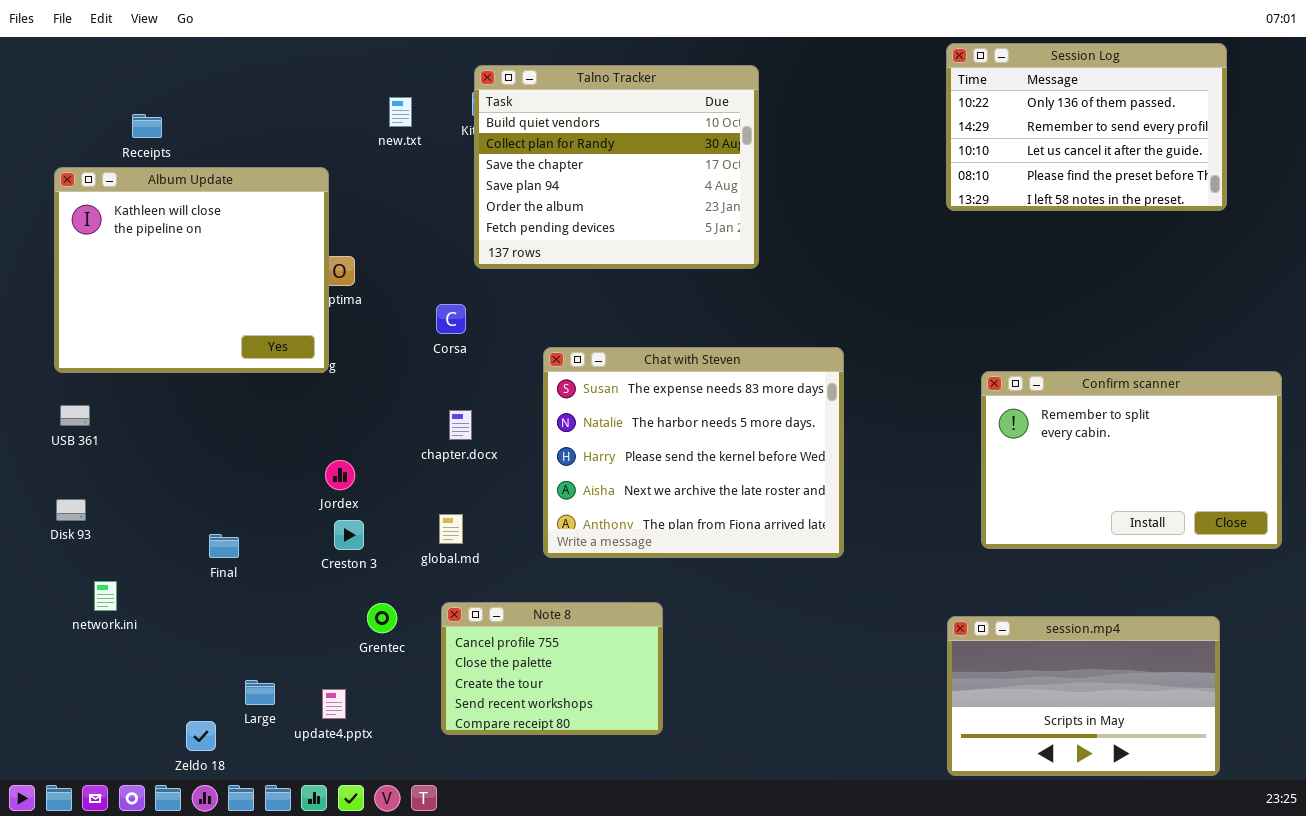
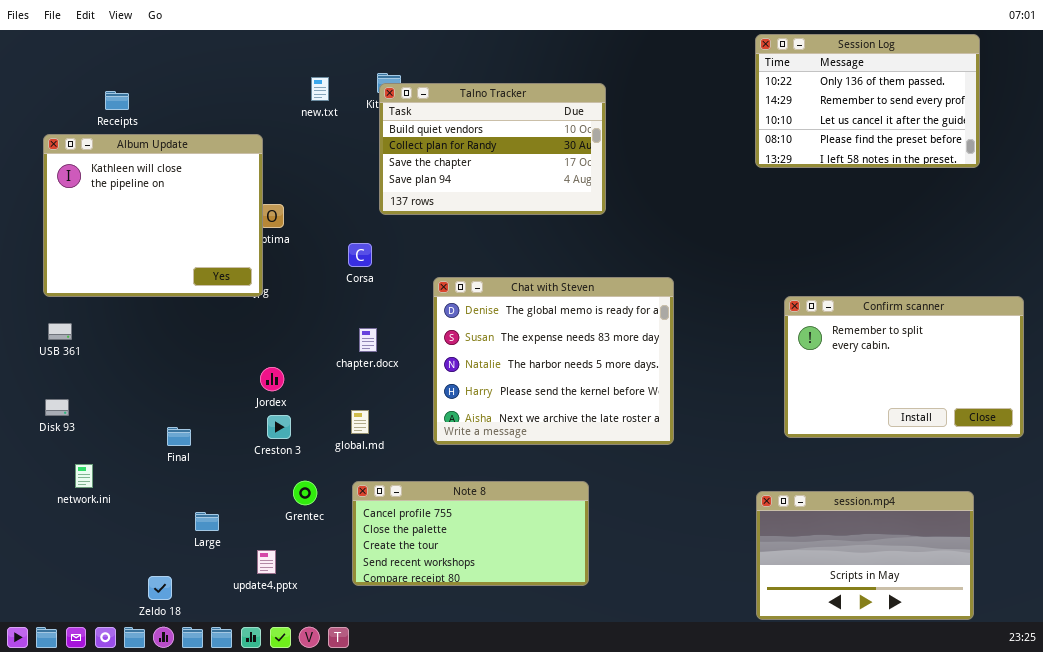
Talno Tracker: [474,65,759,269] -> [379,83,606,215], resized
Chat with Steven: [543,347,844,558] -> [433,277,674,445], scrolled up 1 row
Note 8: [441,602,663,735] -> [352,481,589,586], resized
Large: [245,680,275,705] -> [195,512,219,531], moved

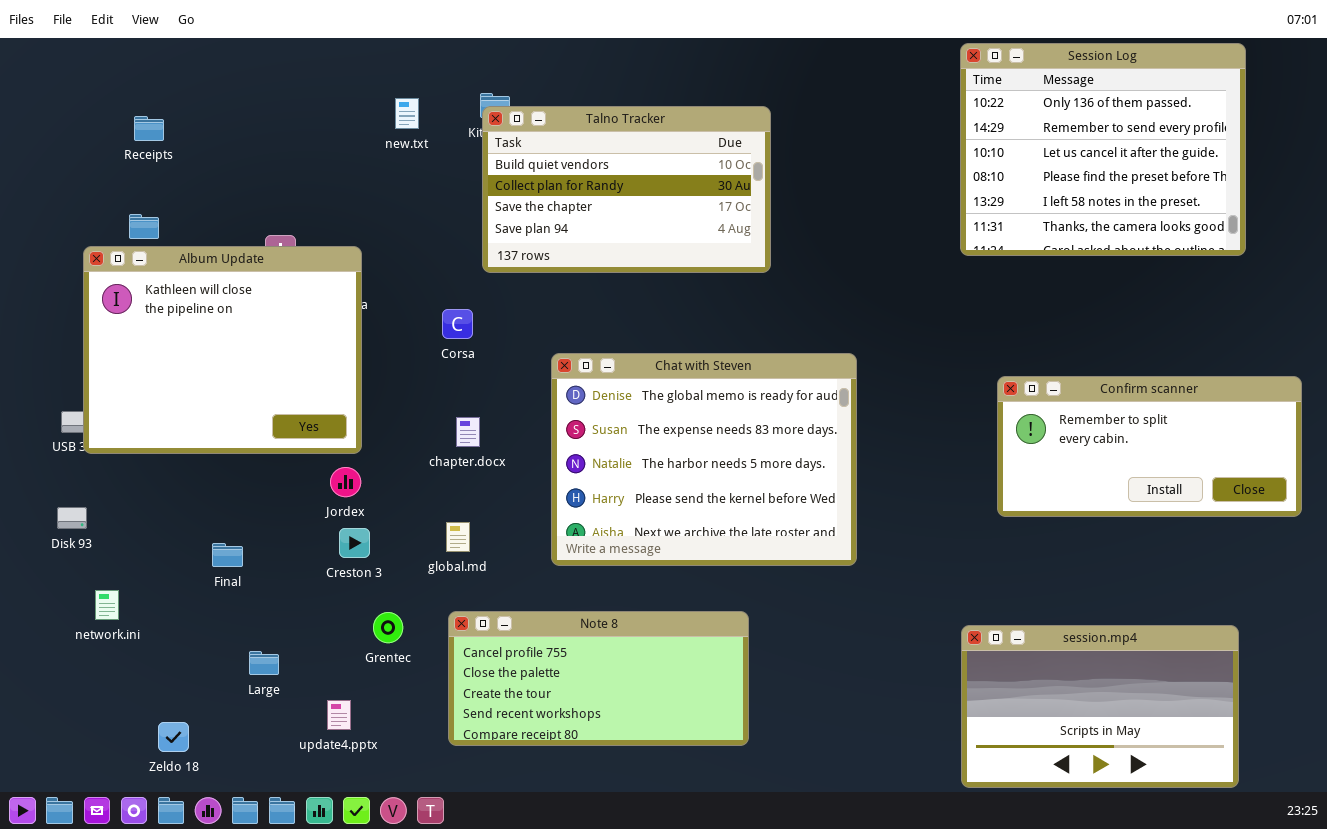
Session Log: [755,34,980,168] -> [960,43,1246,256], resized
Album Update: [43,134,263,297] -> [83,246,362,454], moved
Confirm scanner: [784,296,1024,438] -> [997,376,1302,517], resized
Zeldo 18: [148,576,172,600] -> [158,722,189,752], moved

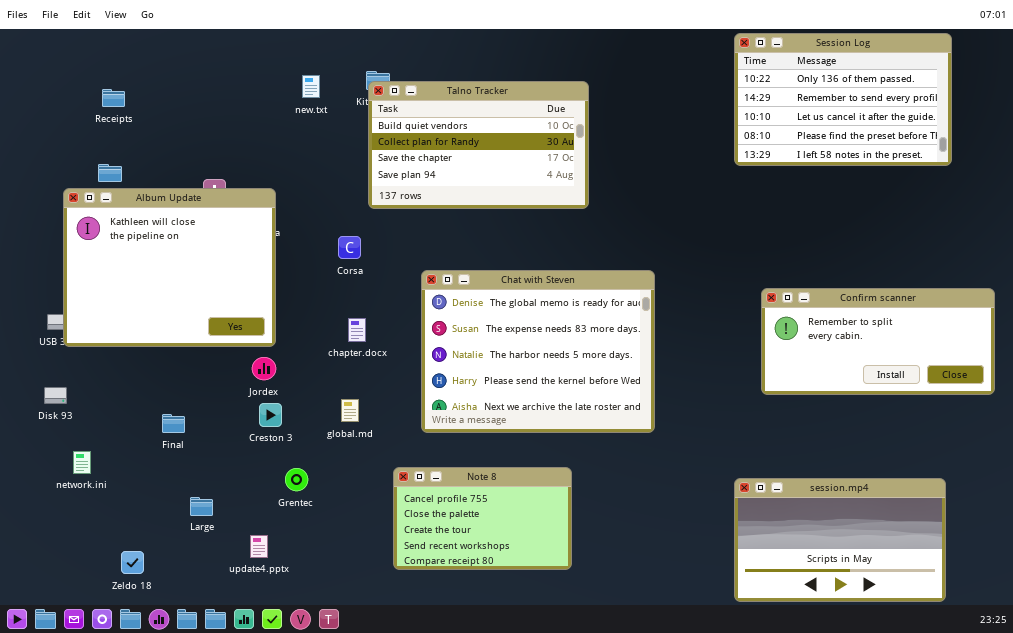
Session Log: [960,43,1246,256] -> [734,33,952,166], resized
Note 8: [448,611,749,746] -> [393,467,572,570], resized

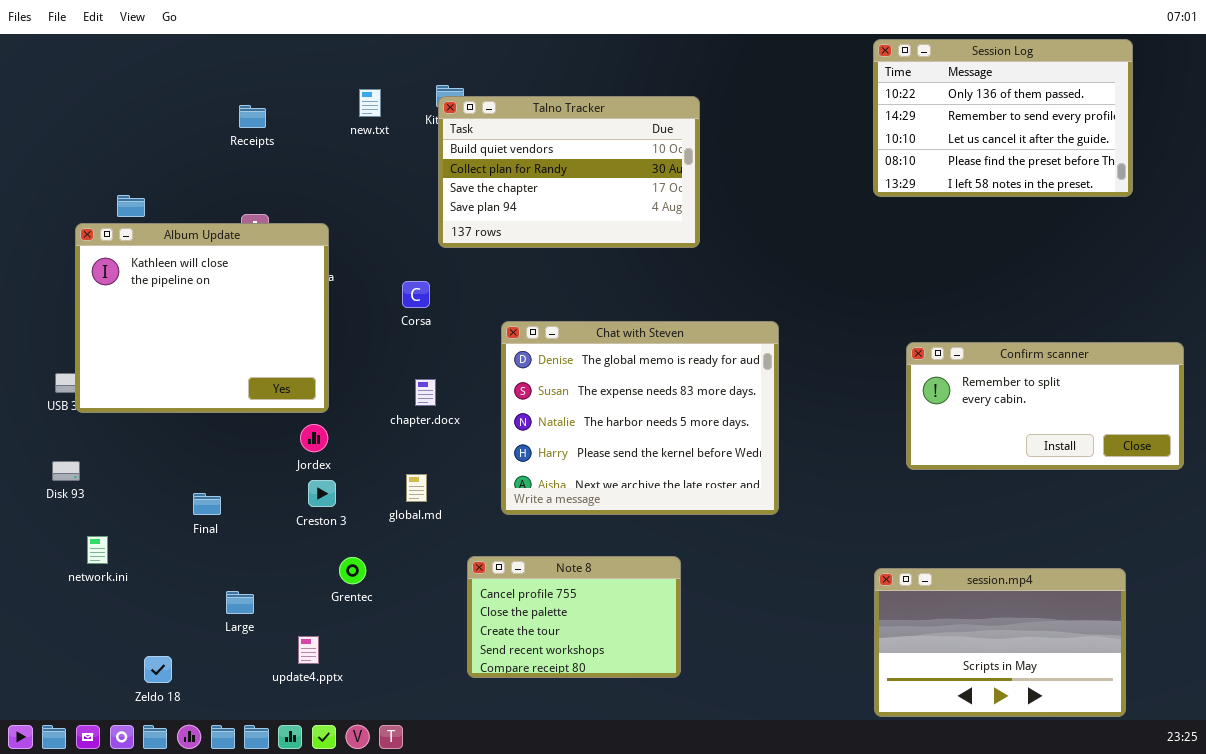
Receipts: [102,89,125,107] -> [239,105,266,128], moved

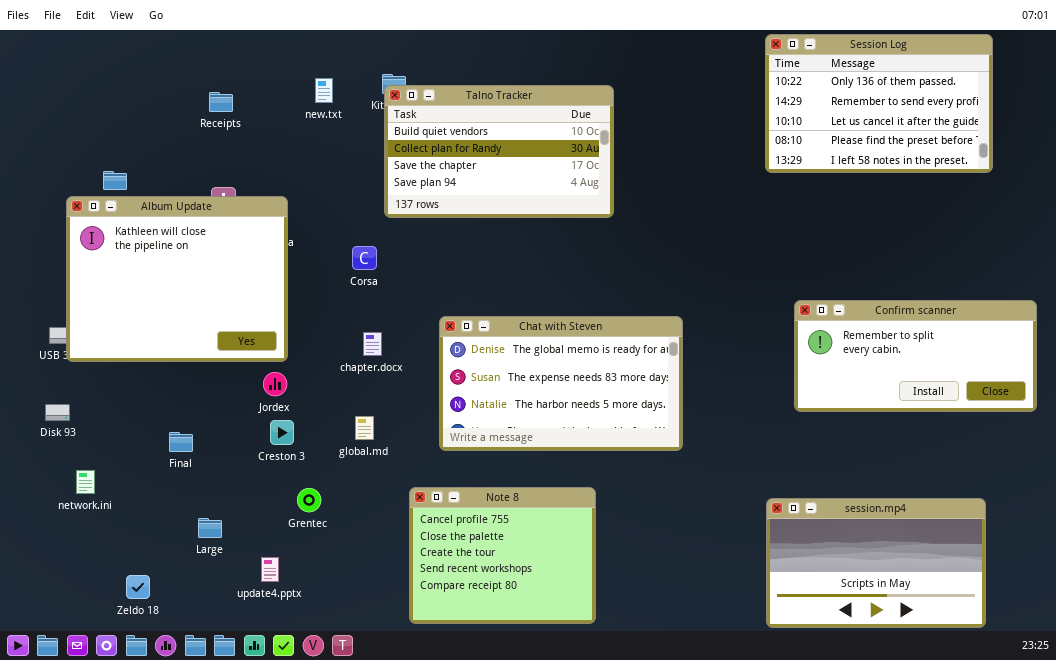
Chat with Steven: [501,321,779,515] -> [439,316,683,451], resized
Note 8: [467,556,681,678] -> [409,487,596,624], resized

